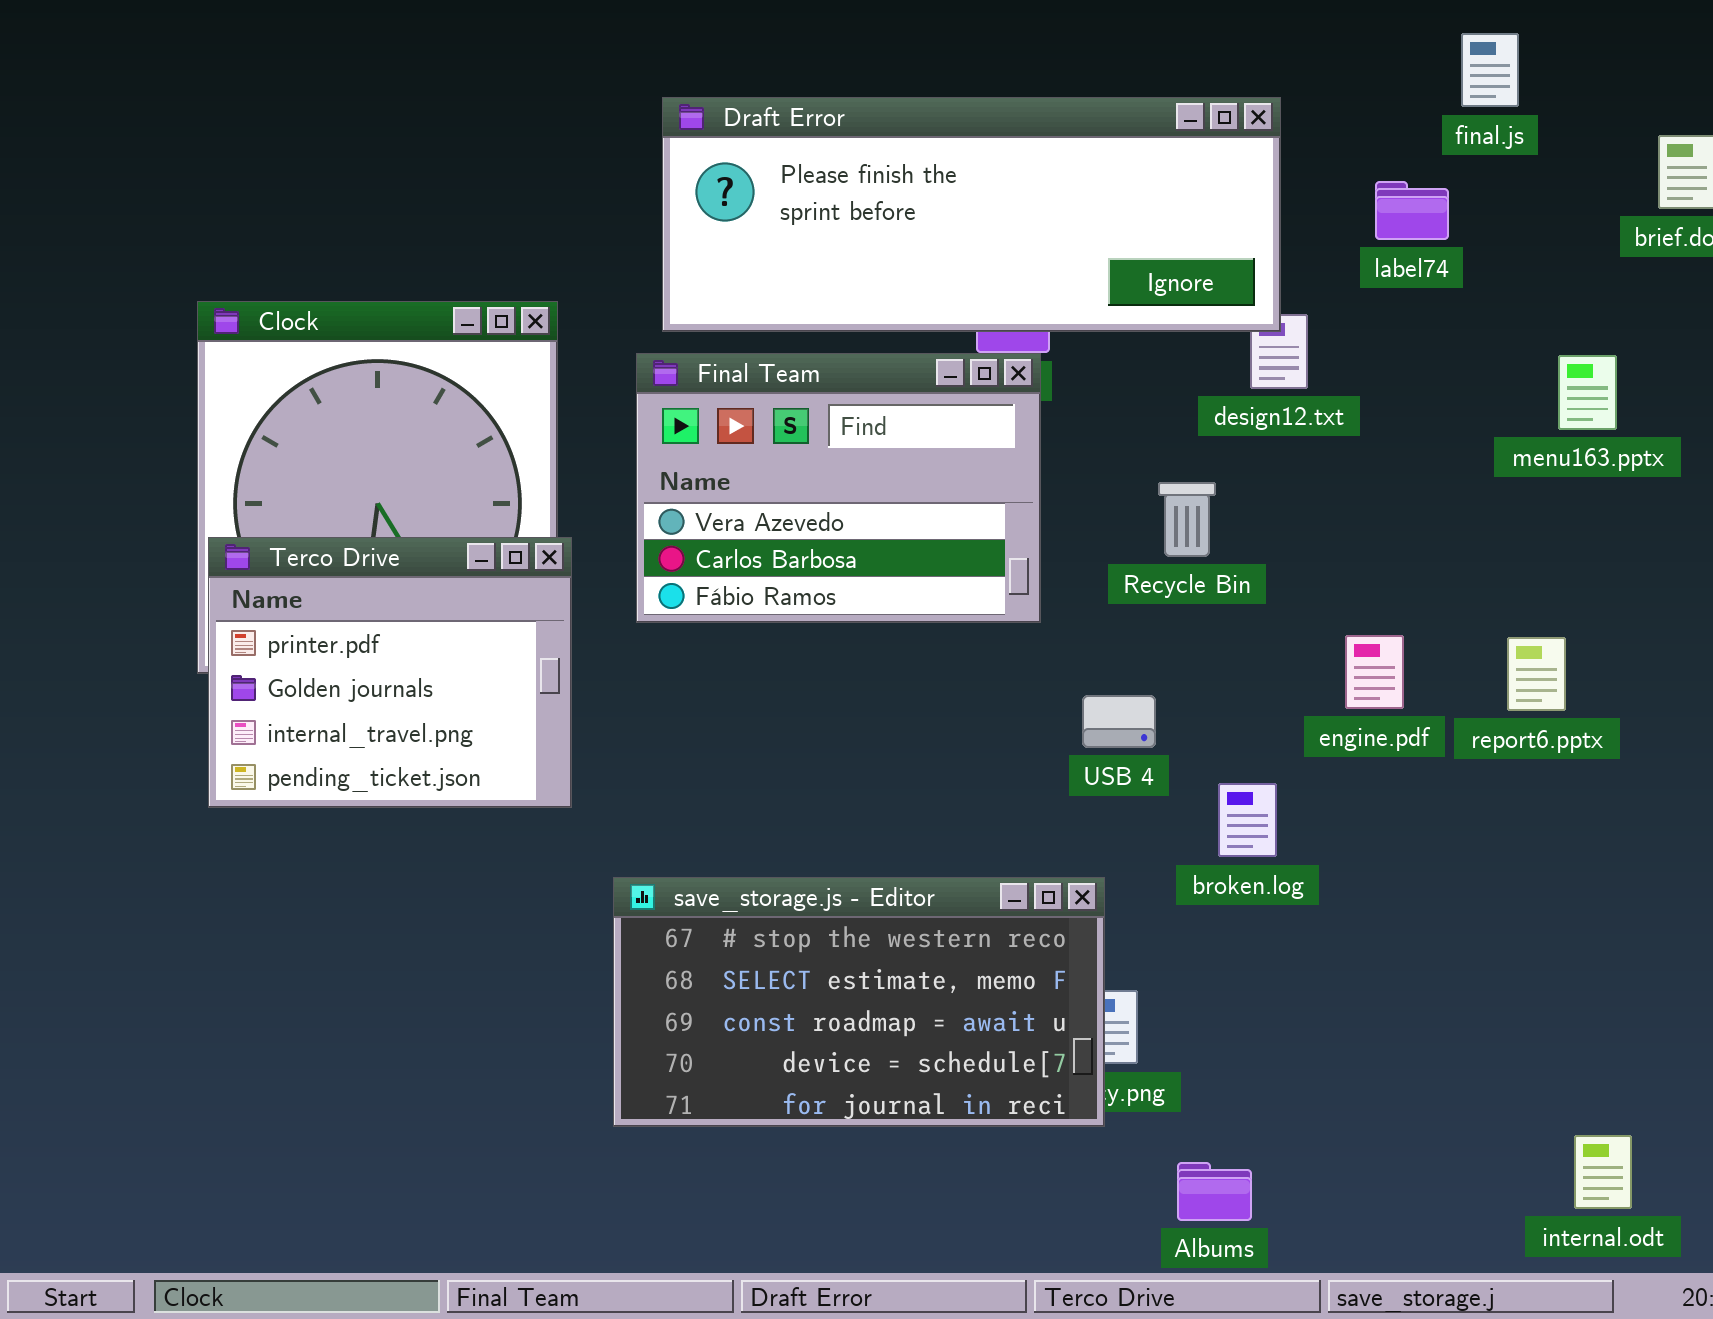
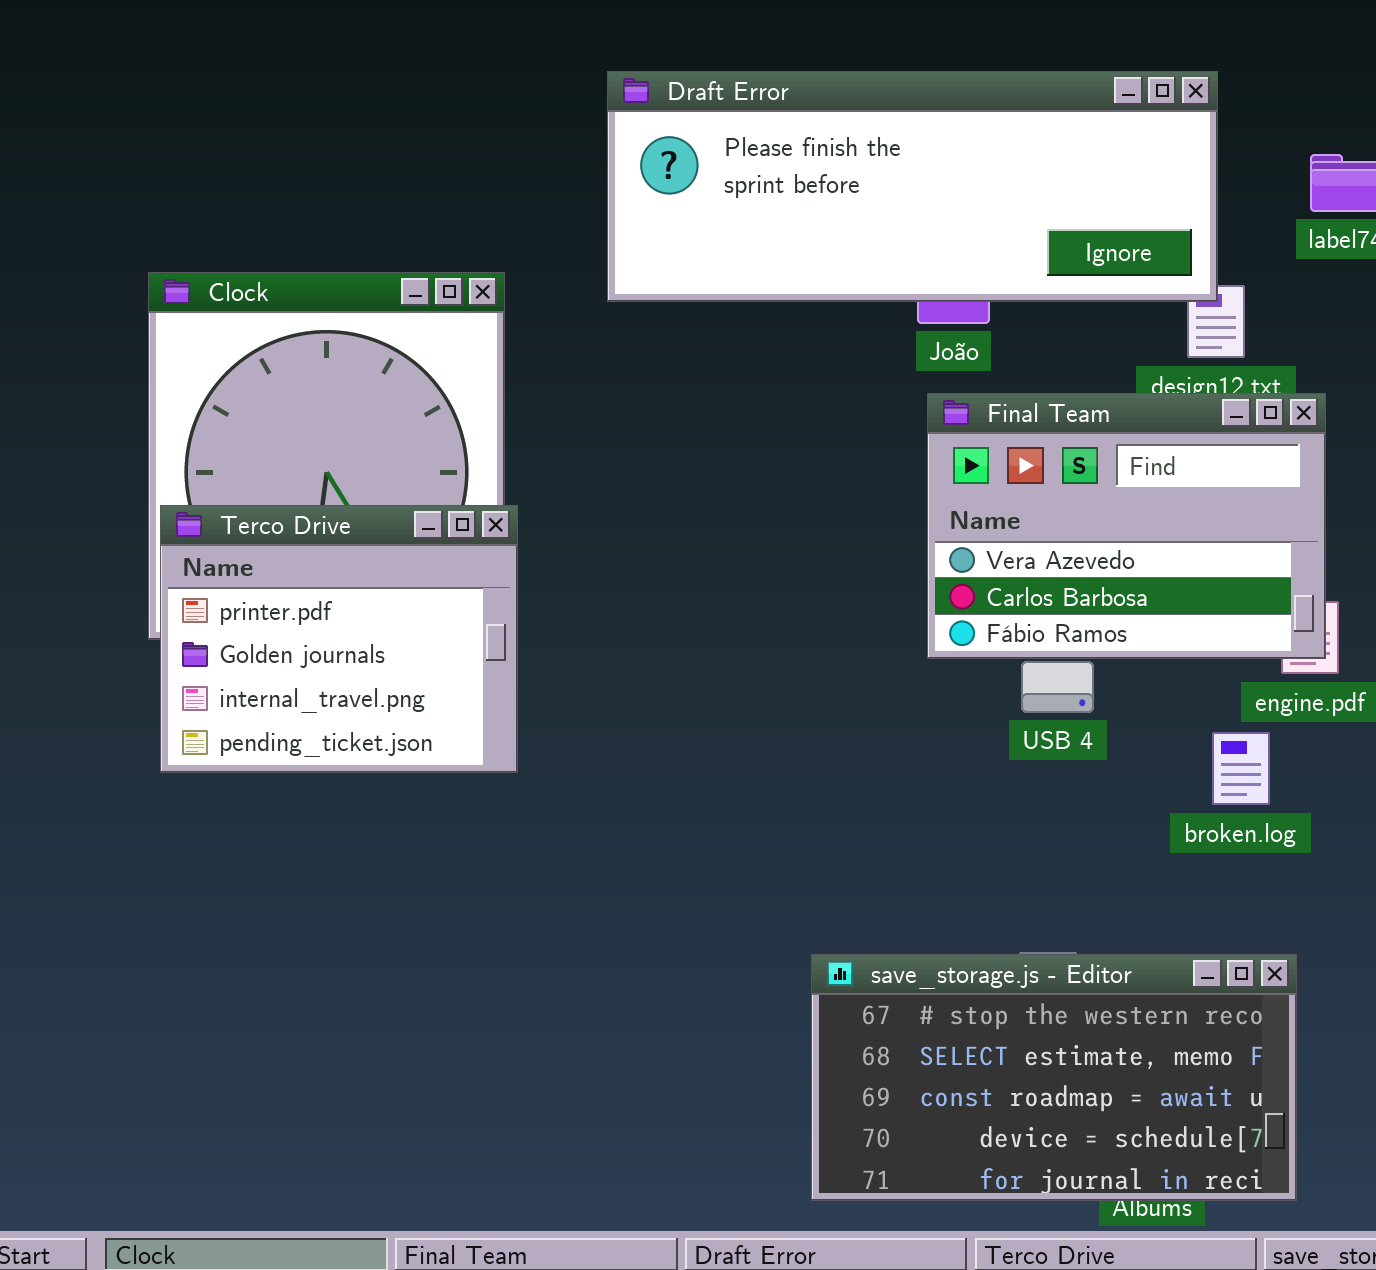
Final Team: [636,353,1041,623] -> [927,393,1326,659], moved
broken.log: [1218,783,1277,857] -> [1212,732,1270,805], moved
save_storage.js - Editor: [613,877,1105,1127] -> [811,954,1297,1201], moved

